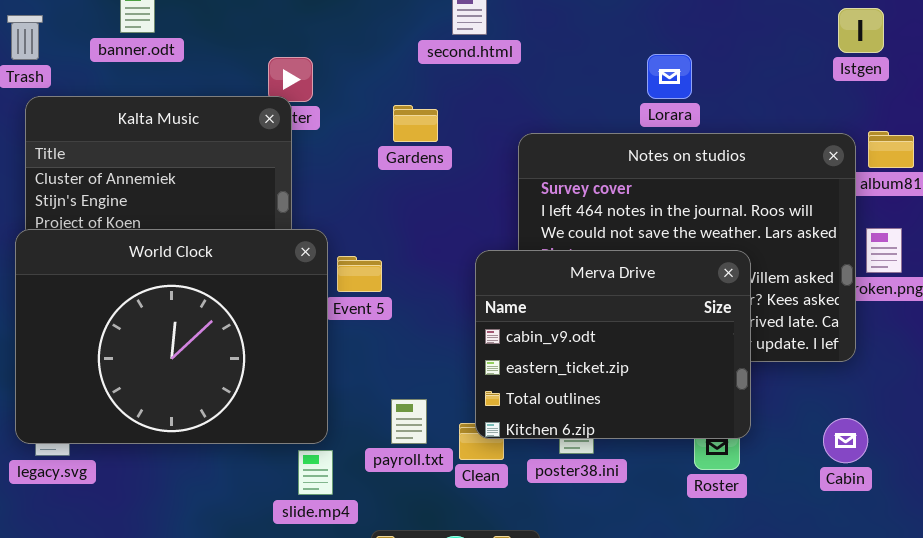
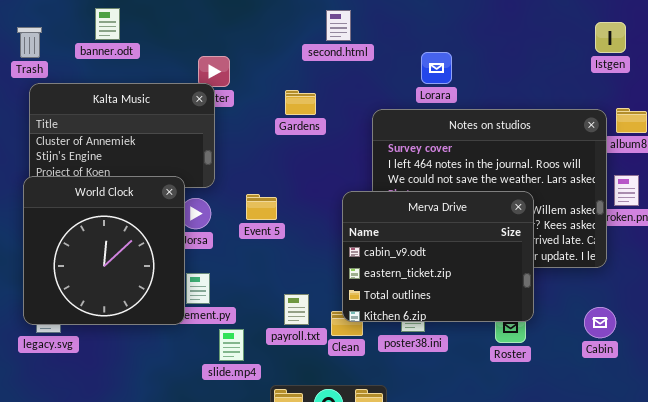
Lorara: [647,54,692,99] -> [421,52,452,84], moved
World Clock: [15,229,328,444] -> [23,176,185,325], resized

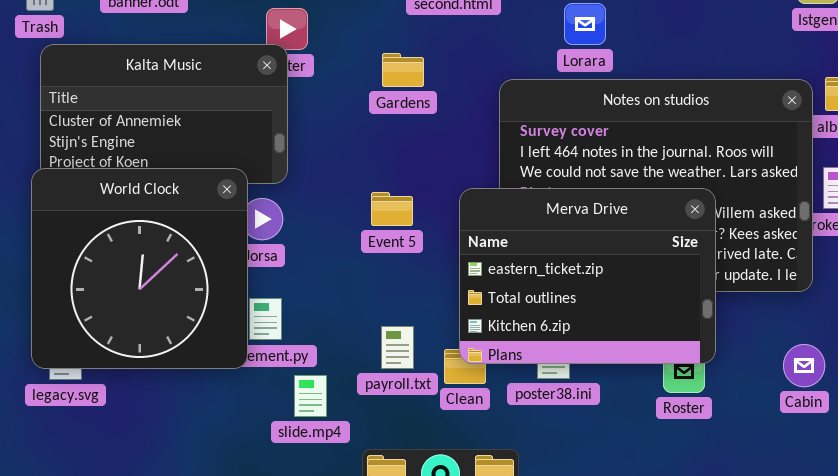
Merva Drive: [342,191,534,322] -> [459,188,716,364], scrolled down 1 row
Event 5: [246,194,277,220] -> [371,192,413,226], moved

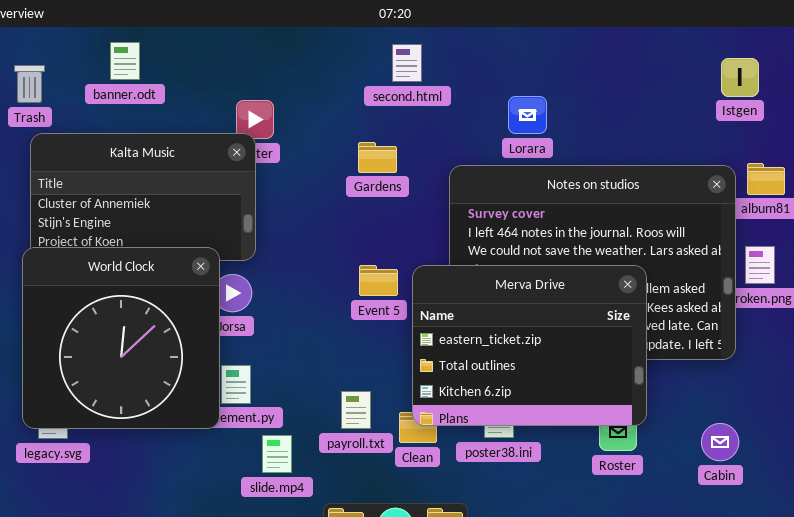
Gardens: [382,53,424,87] -> [358,142,397,173], moved
Event 5: [371,192,413,226] -> [359,265,398,296], moved
Cabin: [783,344,825,387] -> [701,423,739,461], moved

